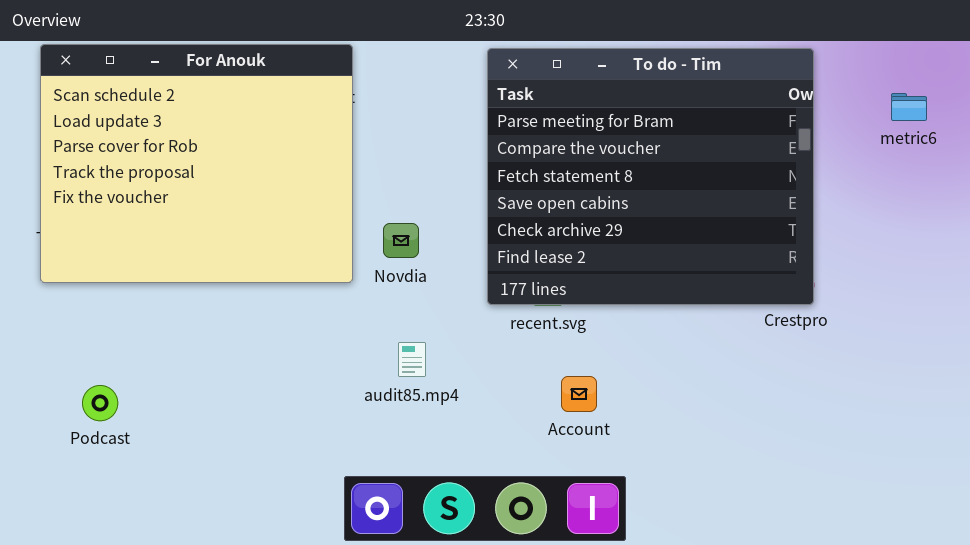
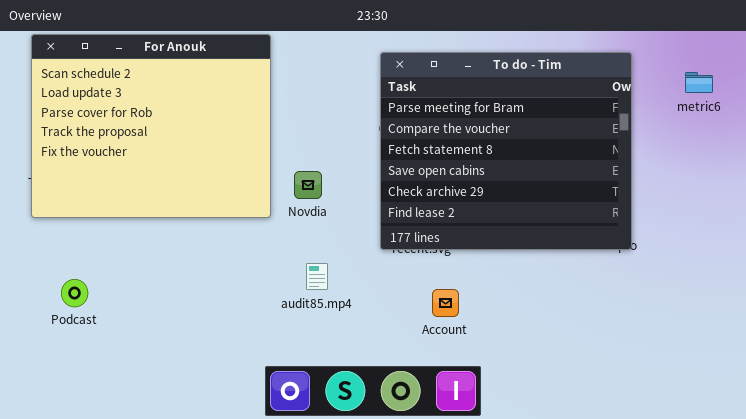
To do - Tim: [487,48,814,305] -> [380,52,632,250], moved
Podcast: [82,385,118,421] -> [61,279,88,307], moved

